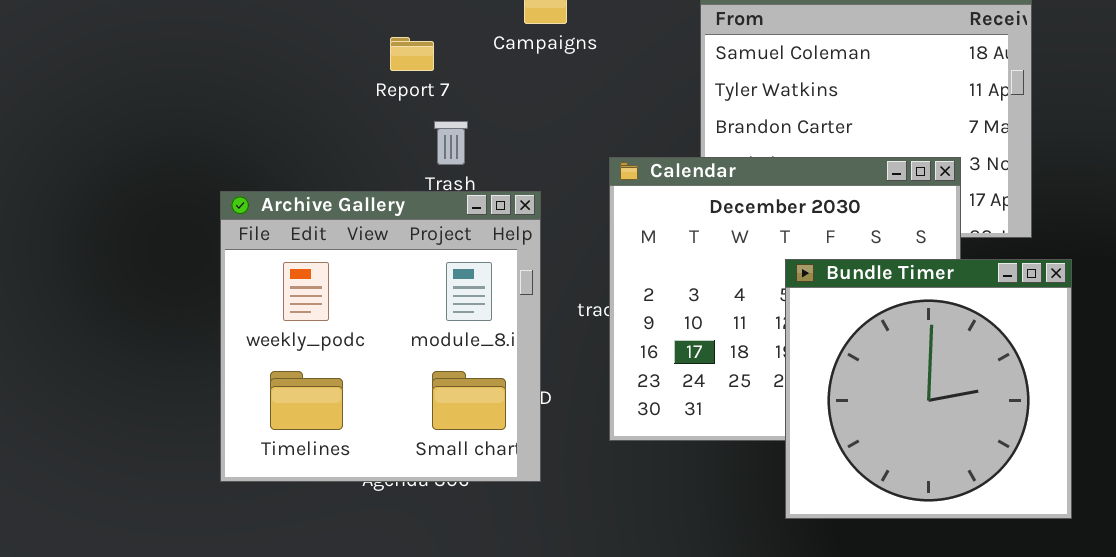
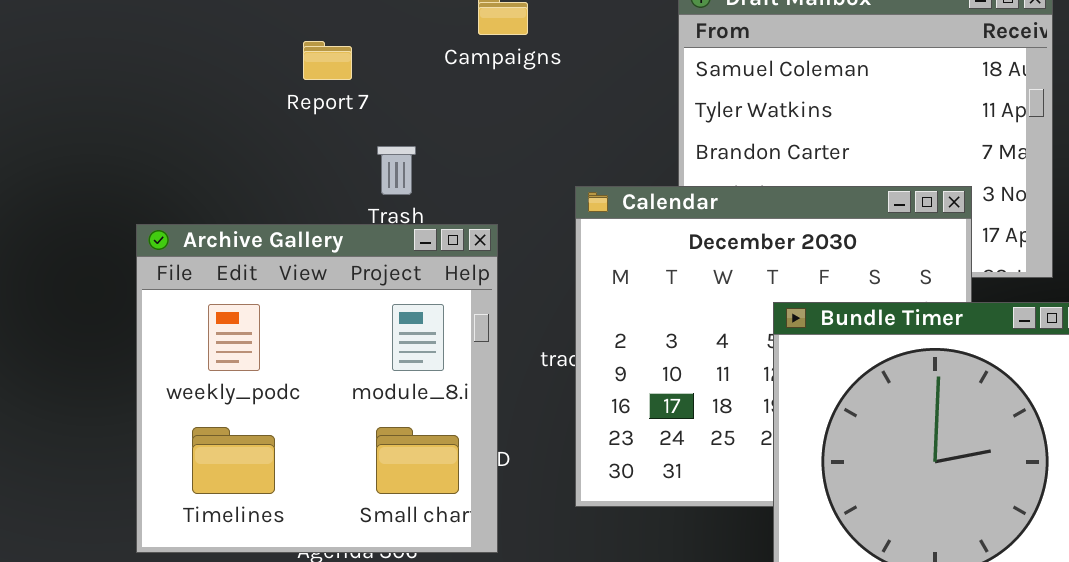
Report 7: [390,37,434,71] -> [303,41,352,80], moved

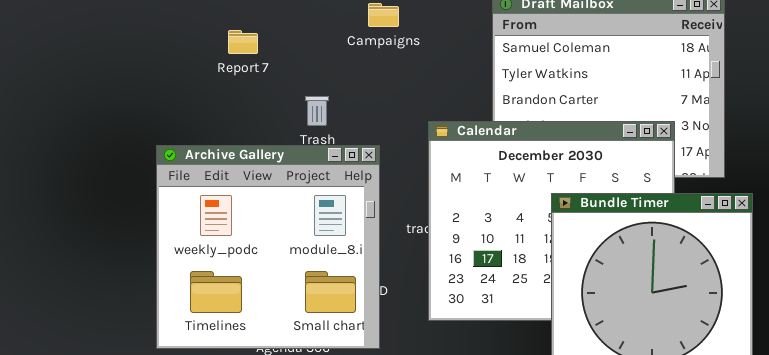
Report 7: [303,41,352,80] -> [228,30,258,54], moved

